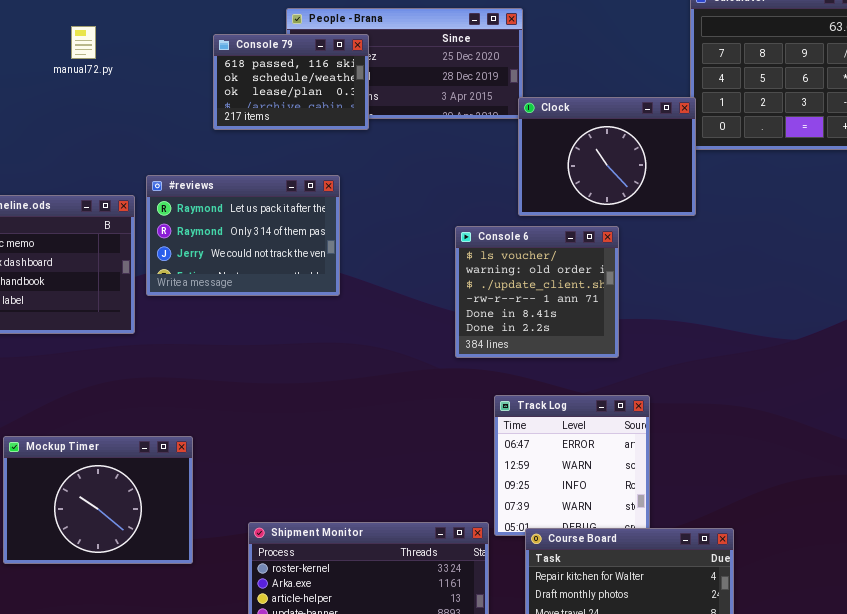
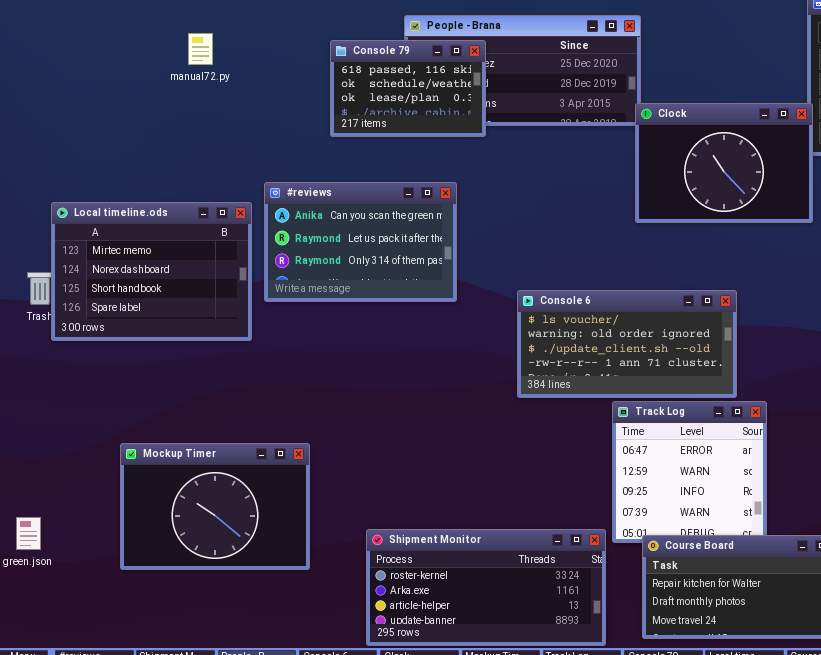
#reviews: [146,175,340,296] -> [264,182,457,302], scrolled up 1 row
Console 6: [455,226,619,358] -> [517,290,737,398], moved, resized

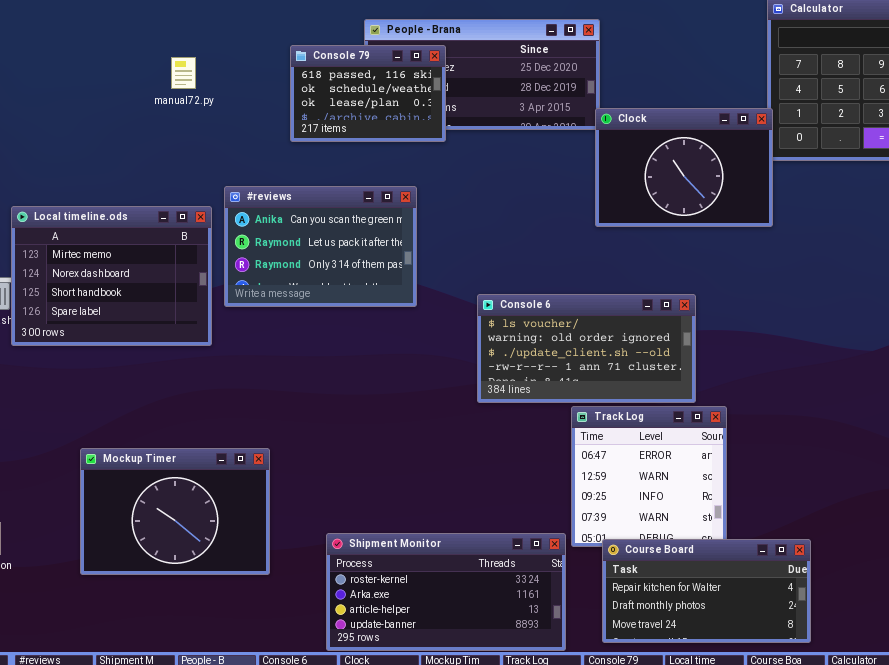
manual72.py: [188,33,213,65] -> [171,57,196,89], moved

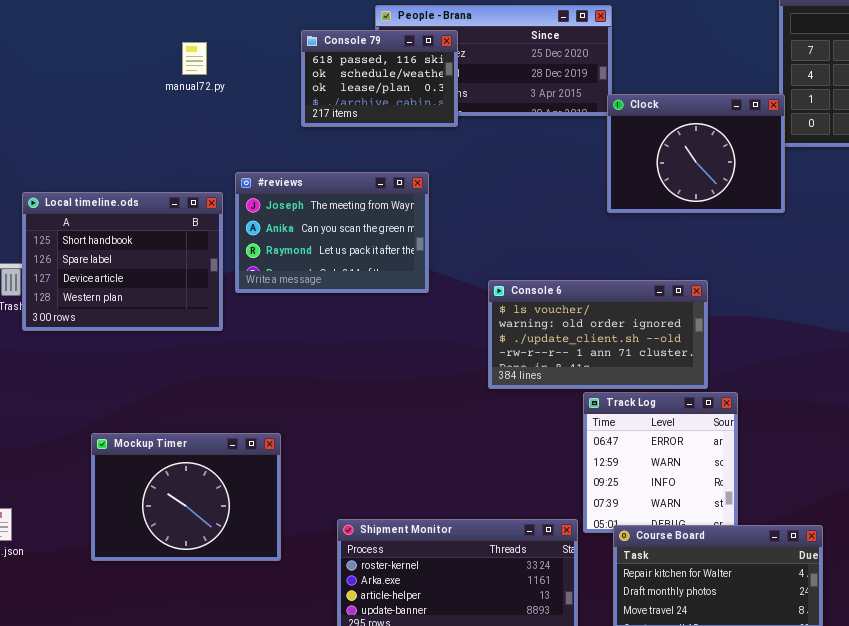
#reviews: [224,186,417,307] -> [235,172,429,293], scrolled up 1 row
Local timeline.ods: [11,206,212,346] -> [22,192,223,331], scrolled down 2 rows

